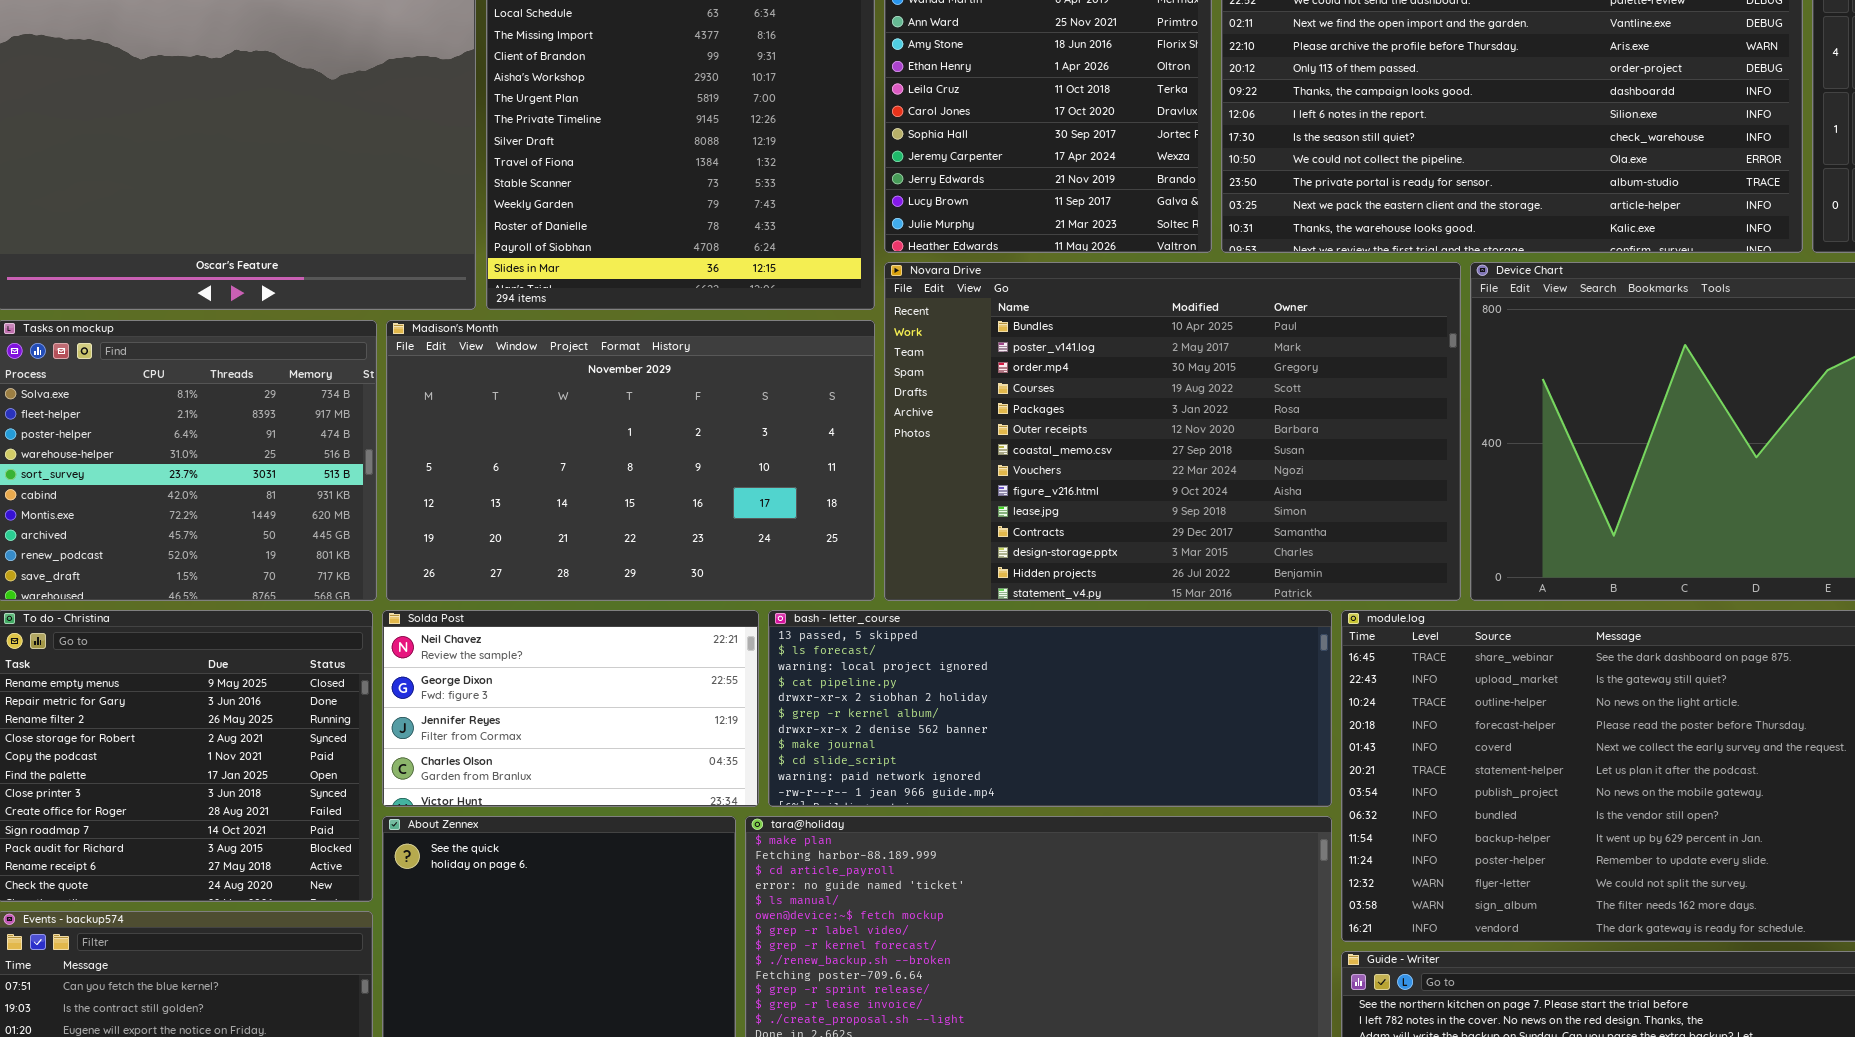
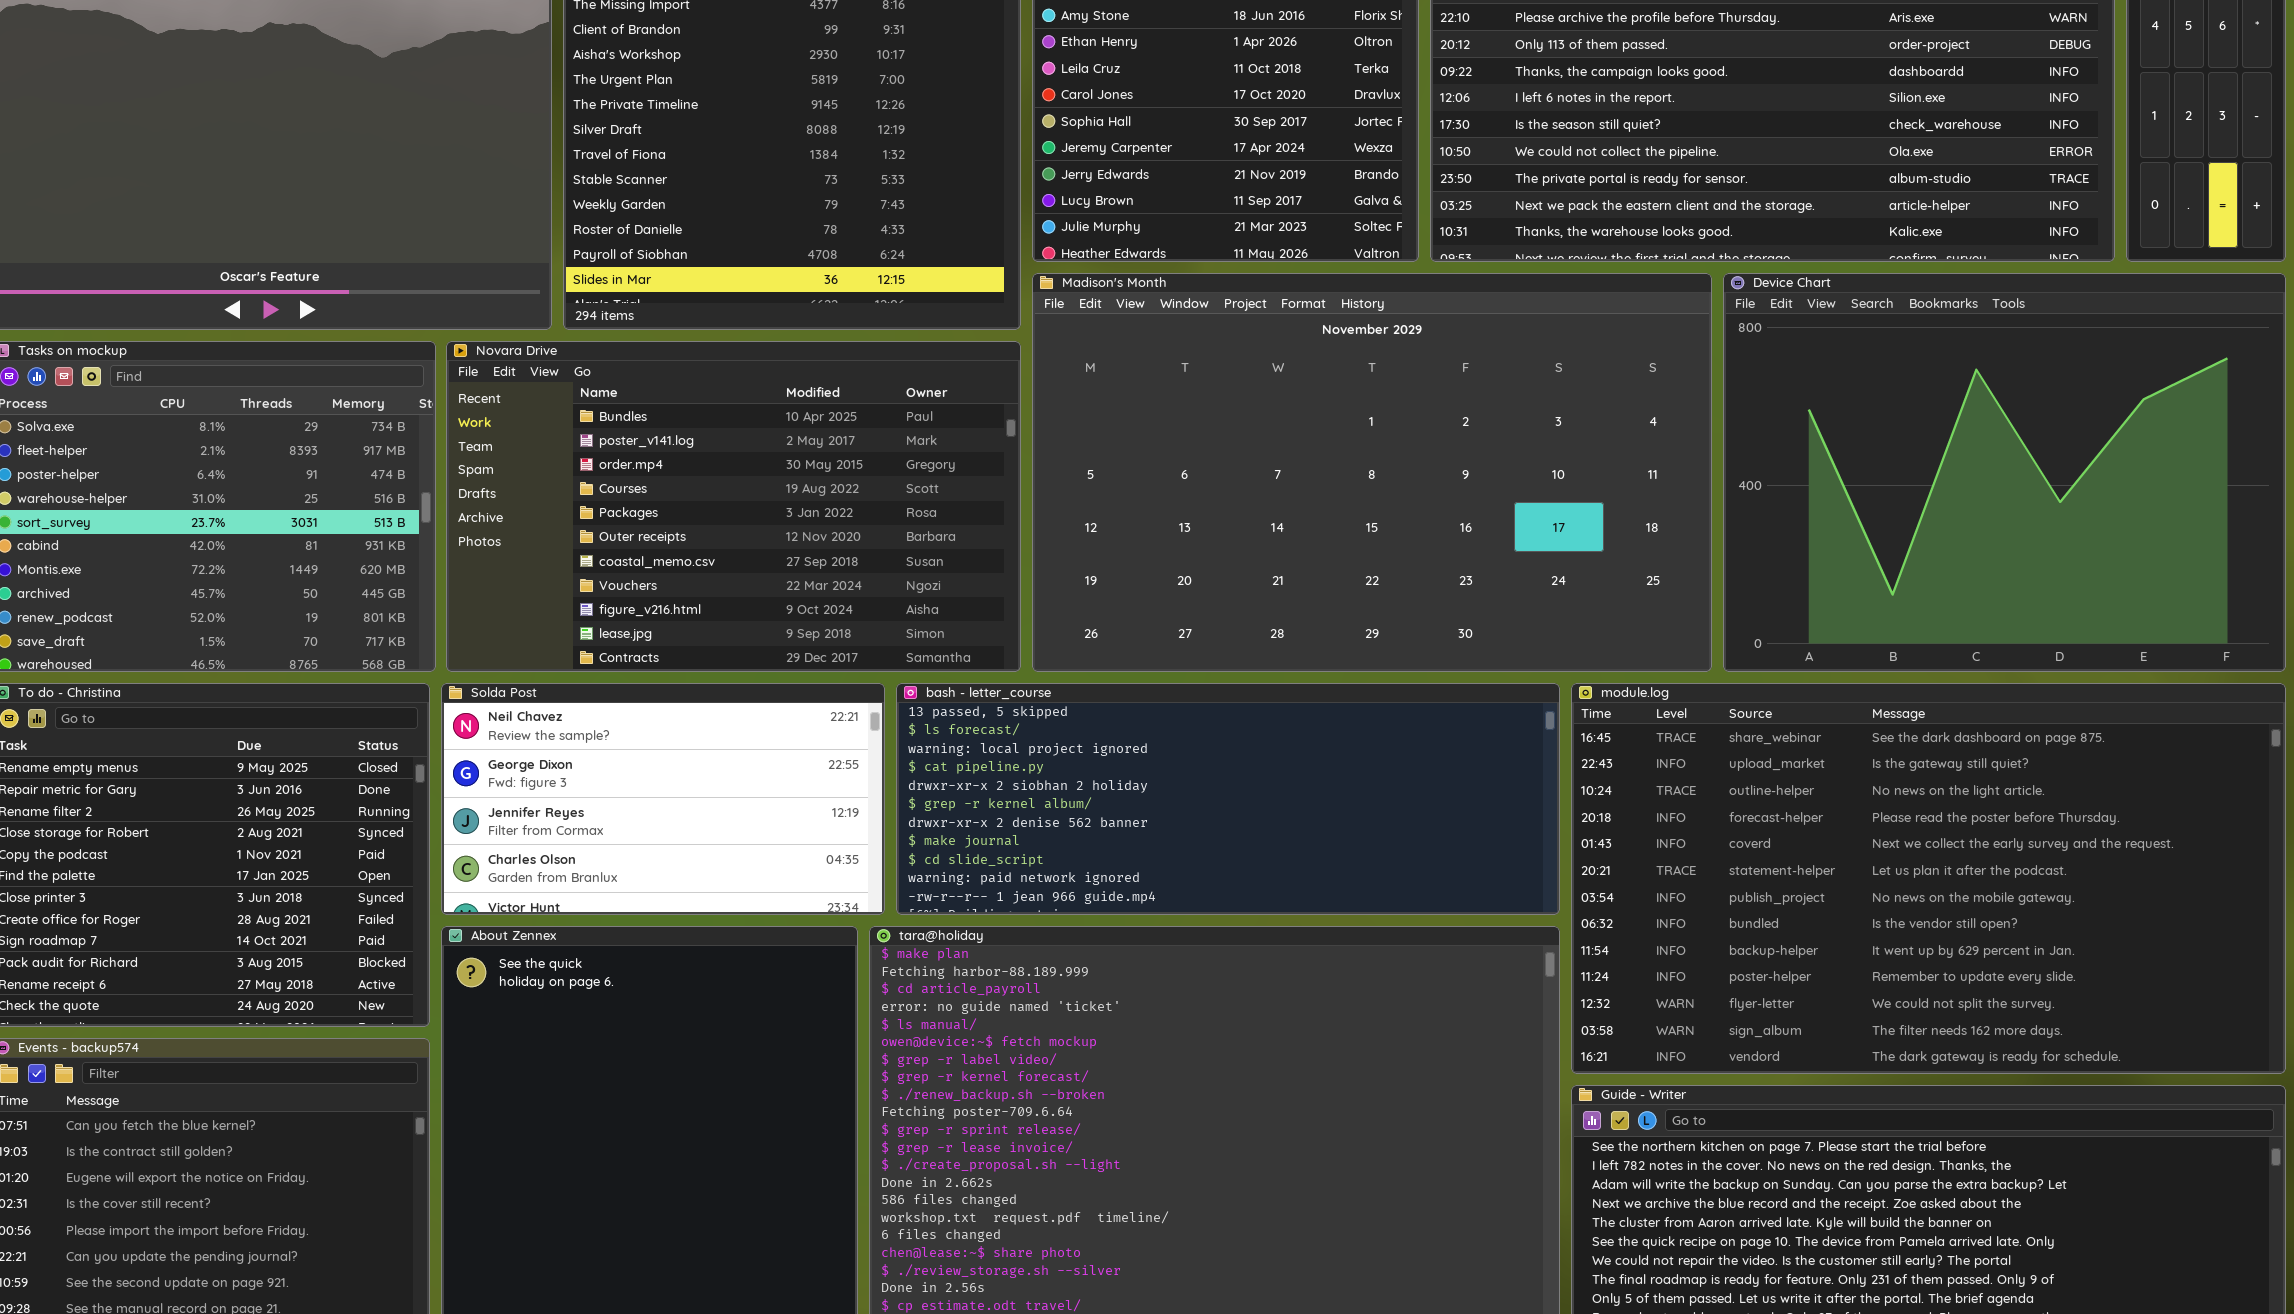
Novara Drive: [884,262,1461,601] -> [446,341,1021,672], moved, resized
Madison's Month: [386,320,875,601] -> [1032,273,1712,672], moved, resized

